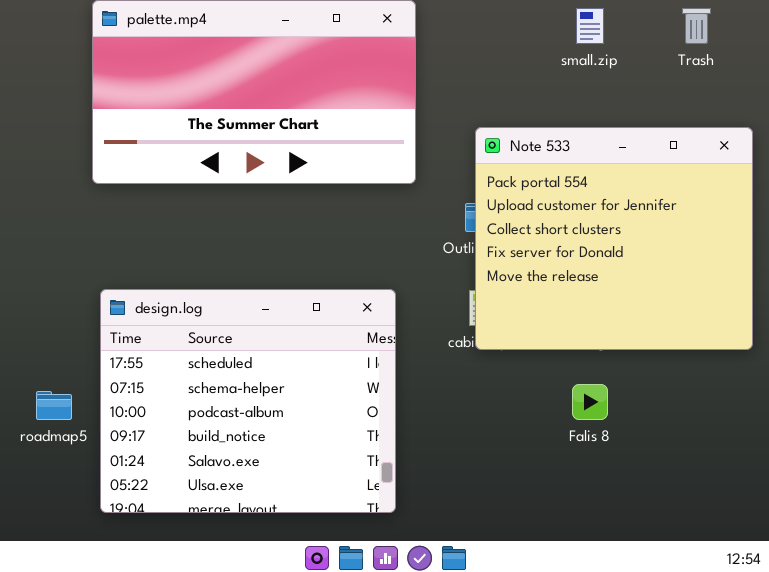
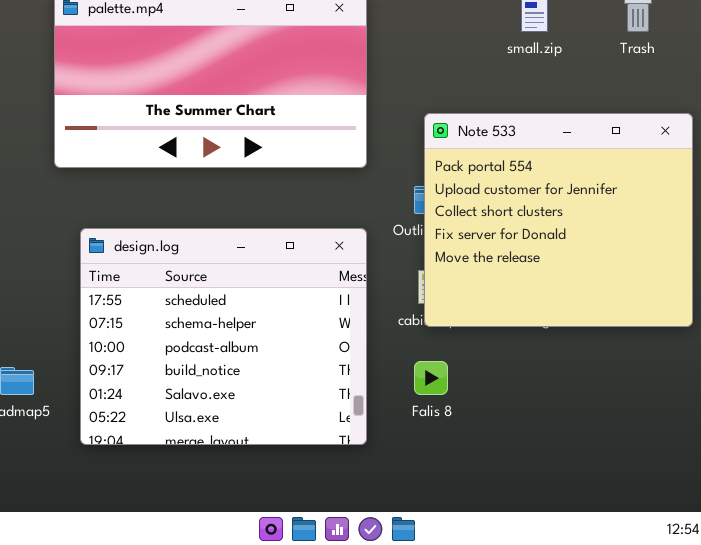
design.log: [100,289,396,513] -> [80,228,367,445], moved
Falis 8: [572,384,608,420] -> [414,361,448,395], moved

